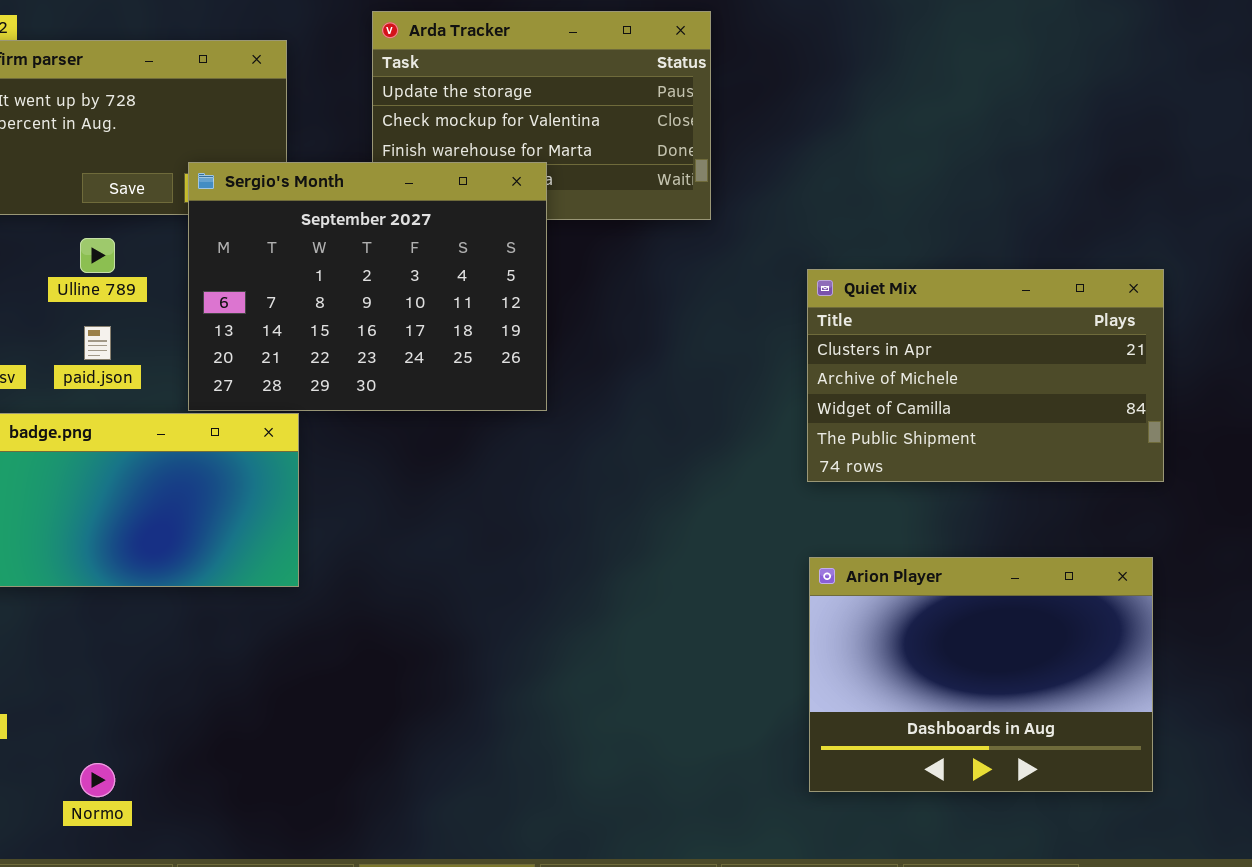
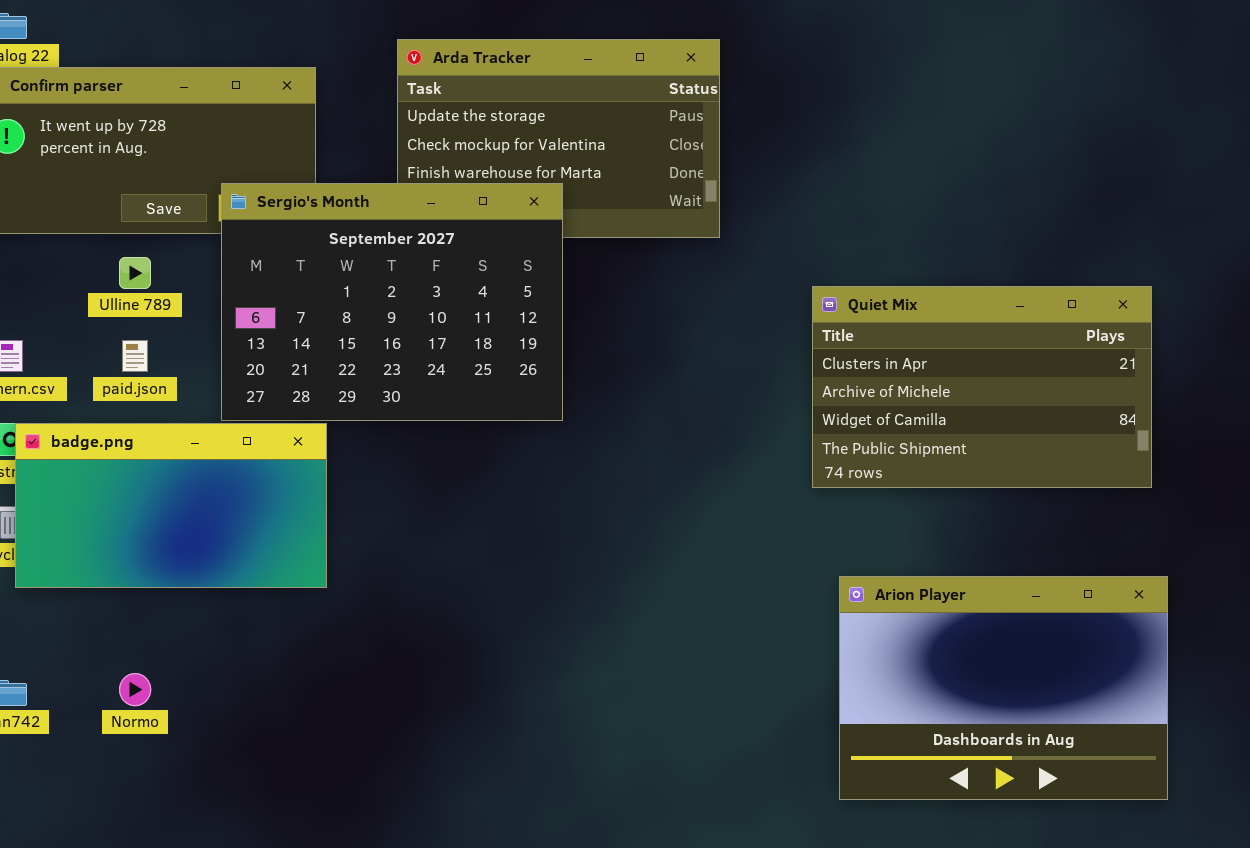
Arion Player: [809,557,1153,792] -> [839,576,1168,800], moved
Normo: [80,763,115,797] -> [119,673,151,706], moved

